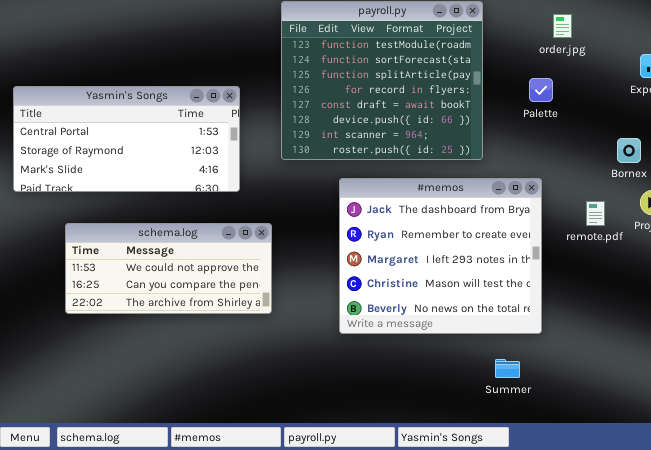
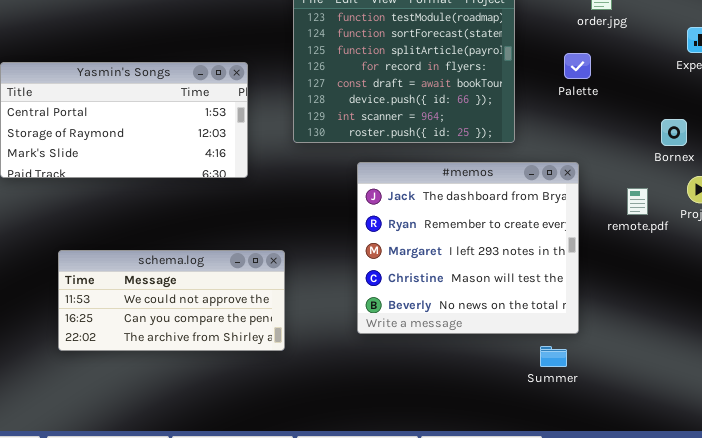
schema.log: [65,223,272,314] -> [58,250,285,351], moved
Summer: [495,359,520,378] -> [540,346,567,367], moved

